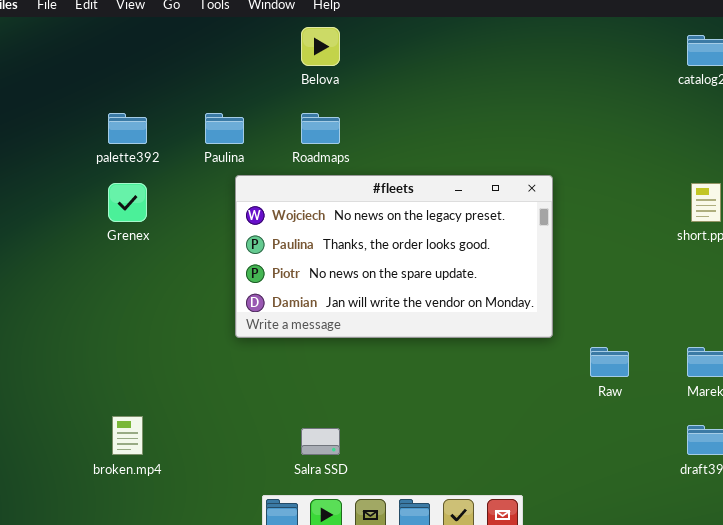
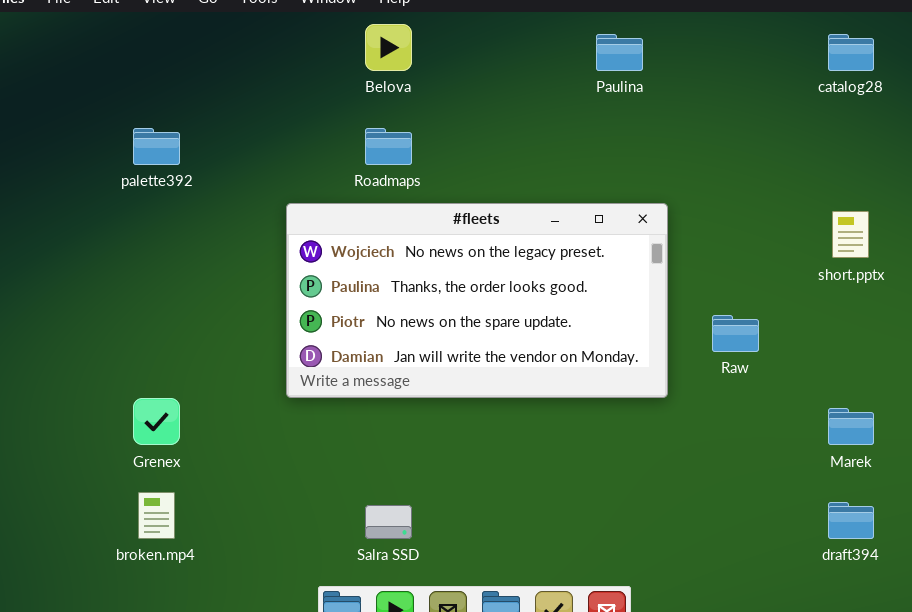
Paulina: [205,113,244,144] -> [596,34,643,71], moved
Grenex: [108,183,147,222] -> [133,398,180,445], moved
Raw: [590,347,629,377] -> [712,315,759,352], moved

